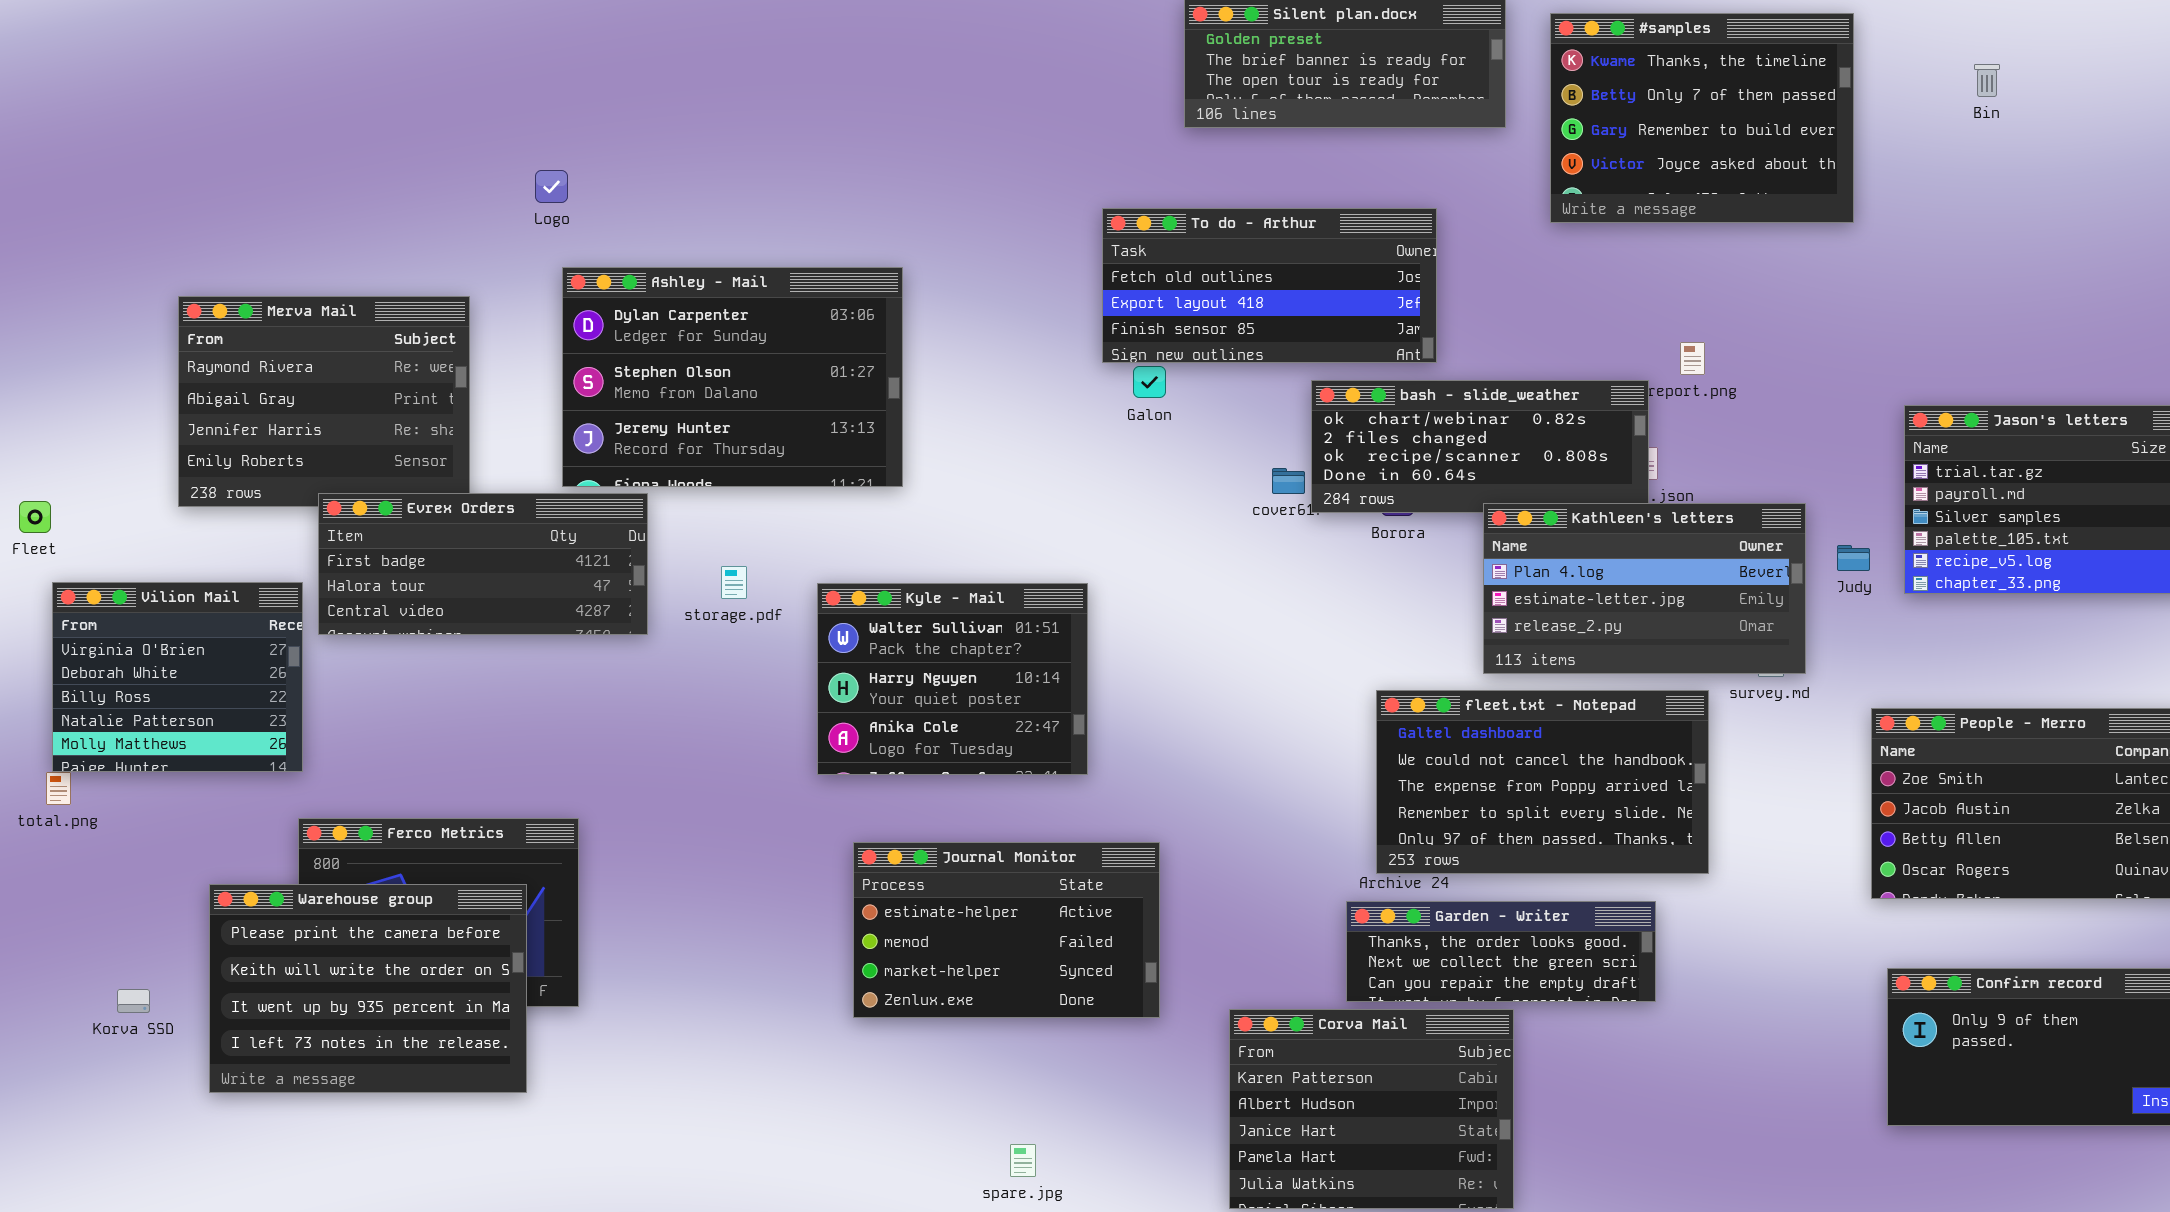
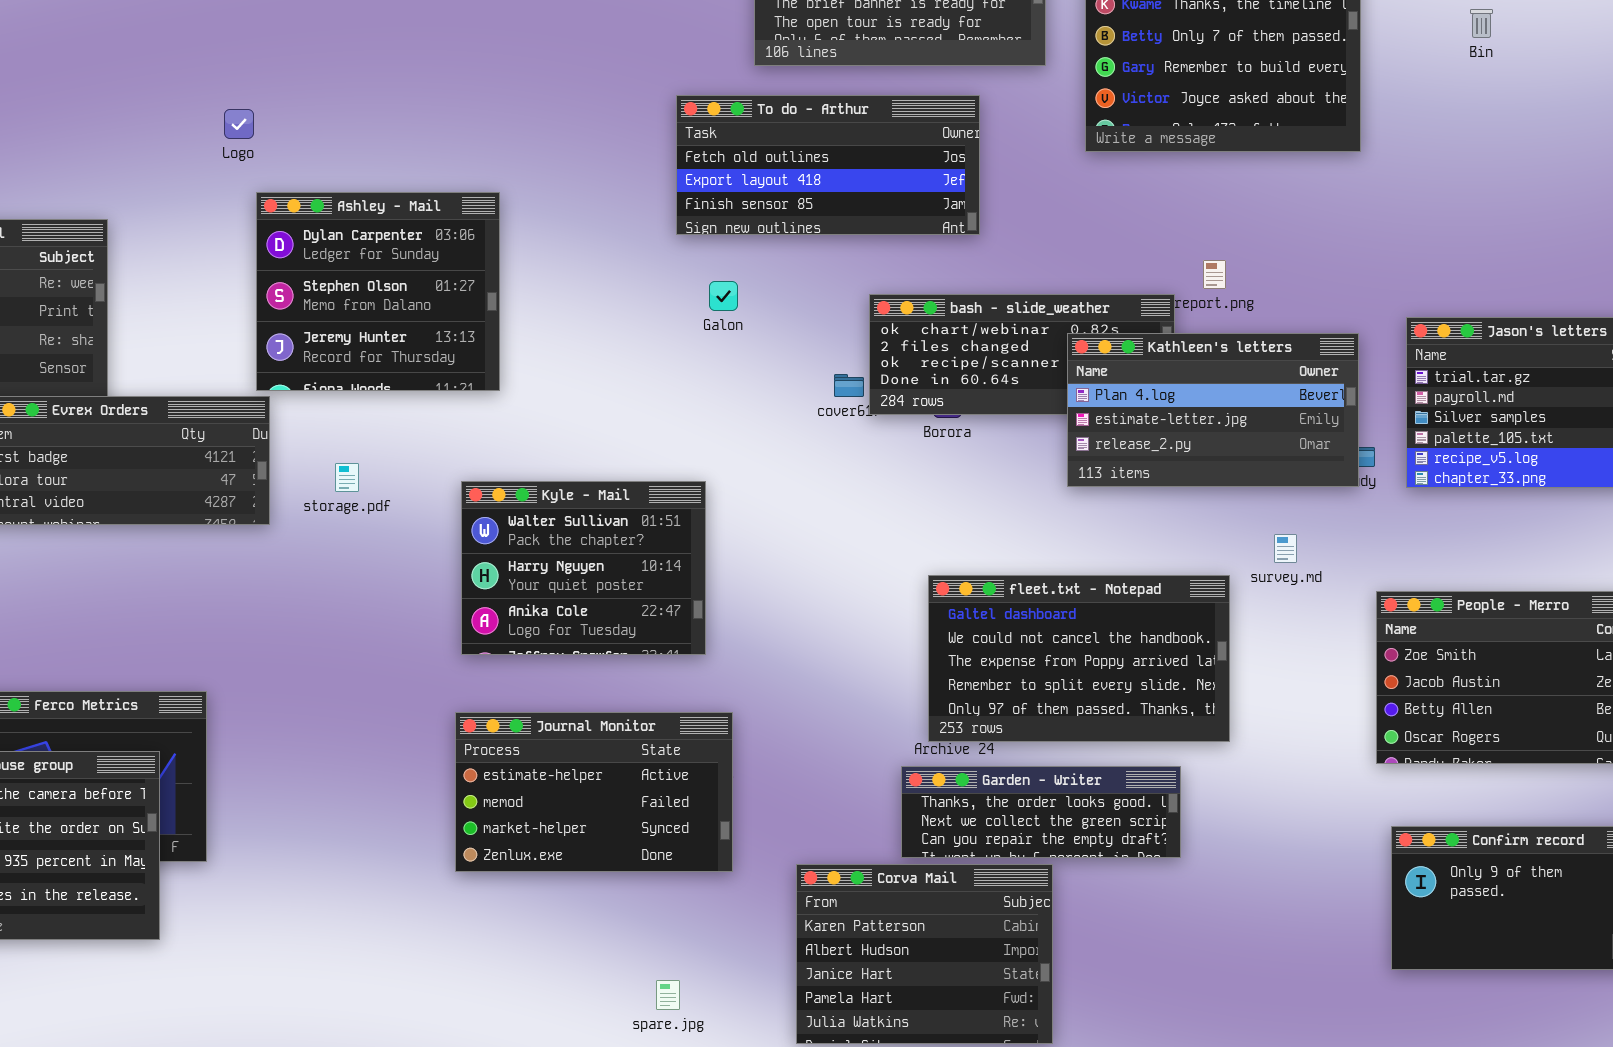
Logo: [535,170,568,203] -> [224,109,254,139], moved
To do - Arthur: [1102,208,1437,363] -> [676,95,980,235], moved
Ashley - Mail: [562,267,903,487] -> [256,192,500,391], resized
Kathleen's letters: [1483,503,1806,674] -> [1067,333,1359,487], moved
Kyle - Mail: [817,583,1088,775] -> [461,481,706,655], moved
spare.jpg: [1010,1144,1036,1177] -> [656,980,680,1010], moved

